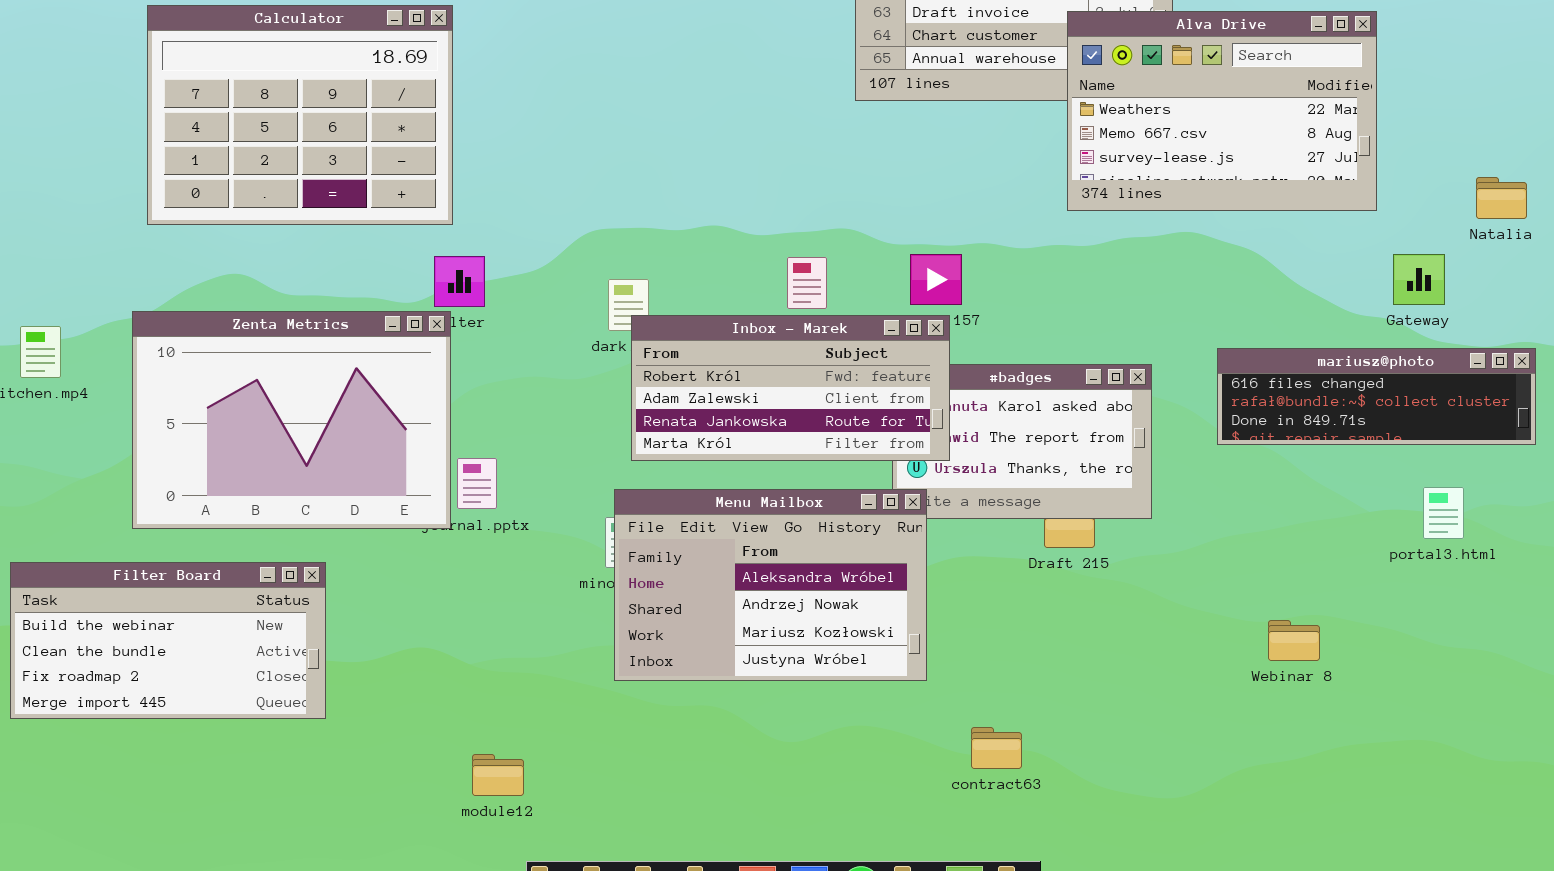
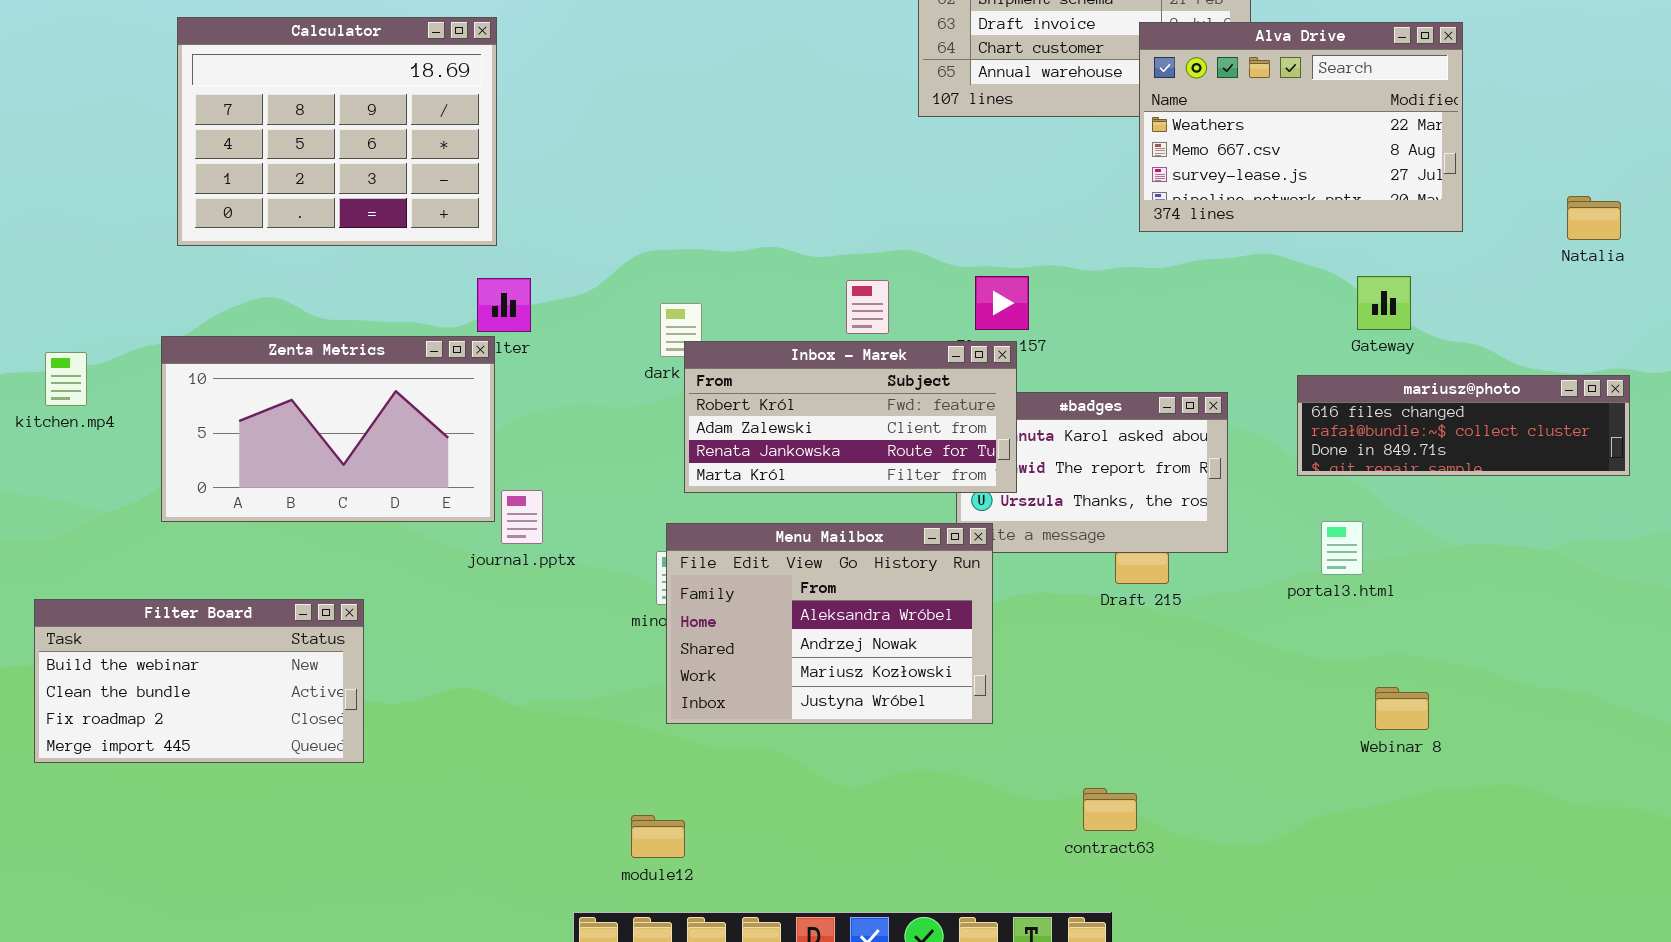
Gateway: [1393,254,1445,305] -> [1357,276,1411,330], moved
Zenta Metrics: [132,311,451,529] -> [161,336,495,522], resized
portal3.html: [1423,487,1464,539] -> [1321,521,1363,575], moved
Webinar 8: [1268,620,1320,661] -> [1375,687,1429,730], moved
contract63: [971,727,1022,769] -> [1083,788,1137,831], moved
module12: [472,754,524,796] -> [631,815,685,858], moved

